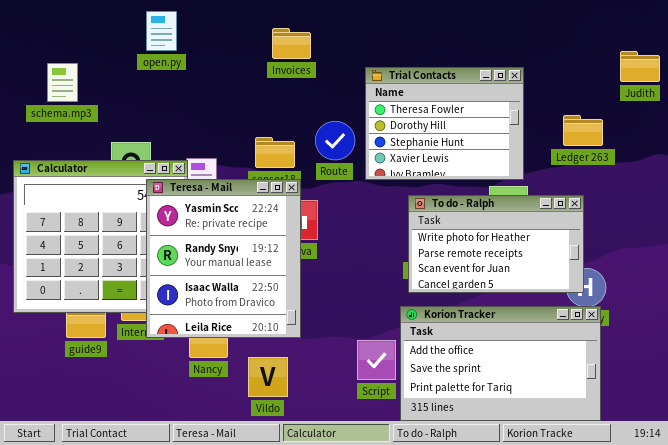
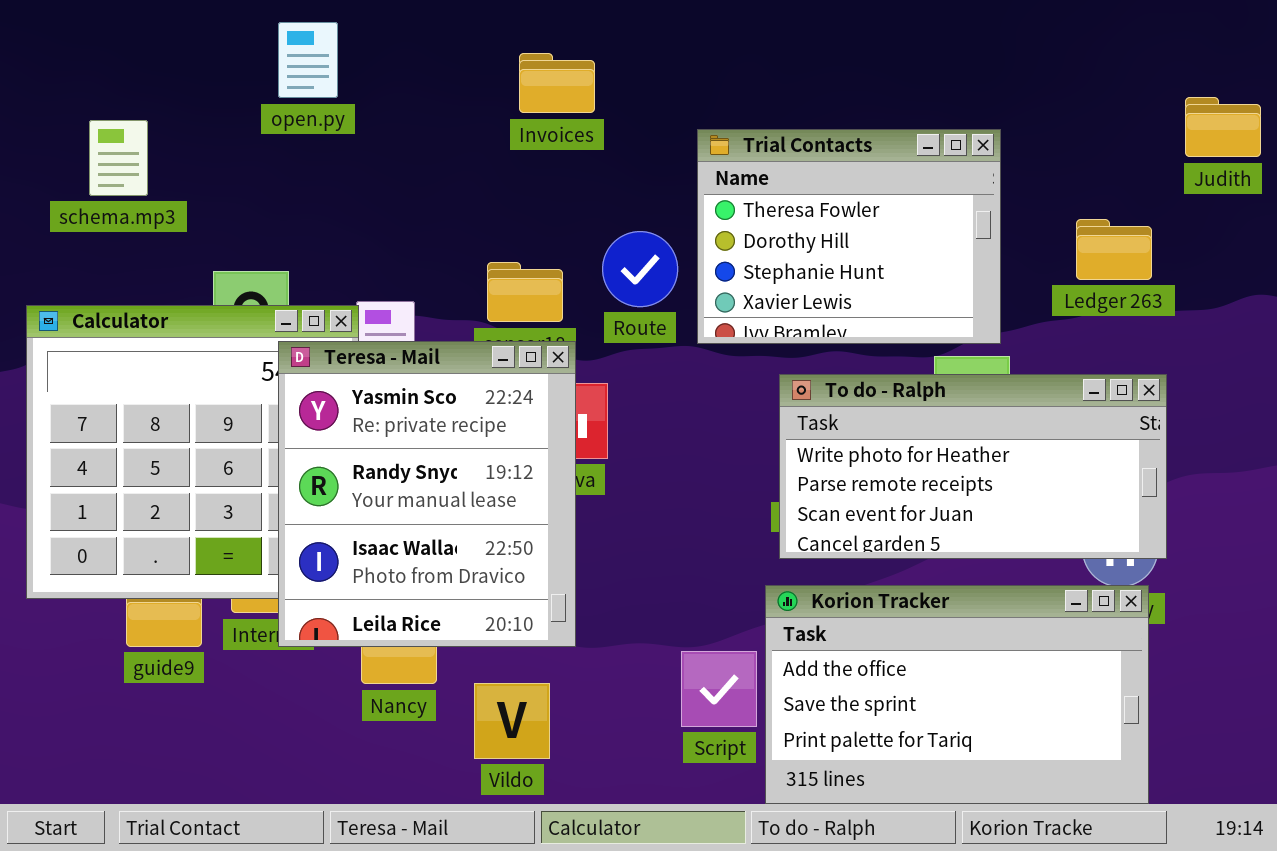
To do - Ralph: [408,195,584,293] -> [779,374,1167,559], resized

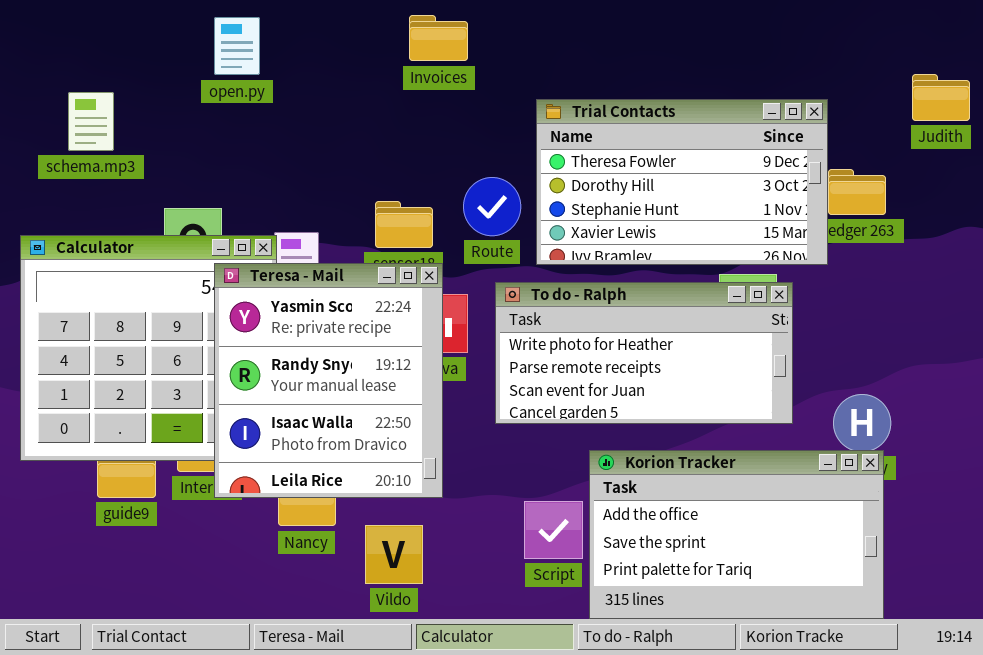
Invoices: [519,53,595,113] -> [409,15,468,61], moved
Trial Contacts: [697,129,1001,344] -> [536,99,828,265], resized
To do - Ralph: [779,374,1167,559] -> [495,282,793,424], moved

